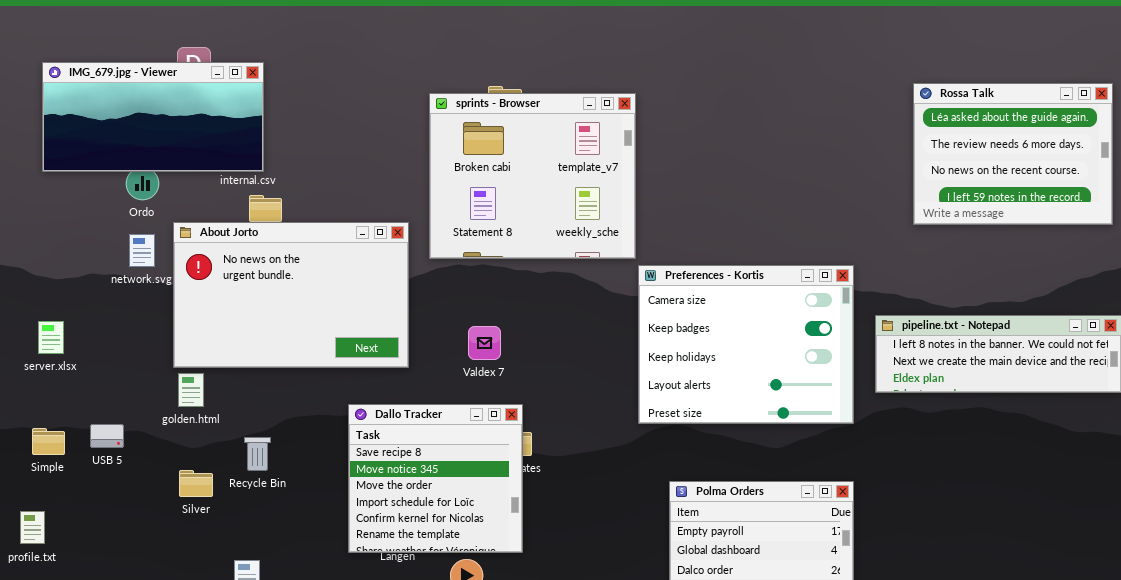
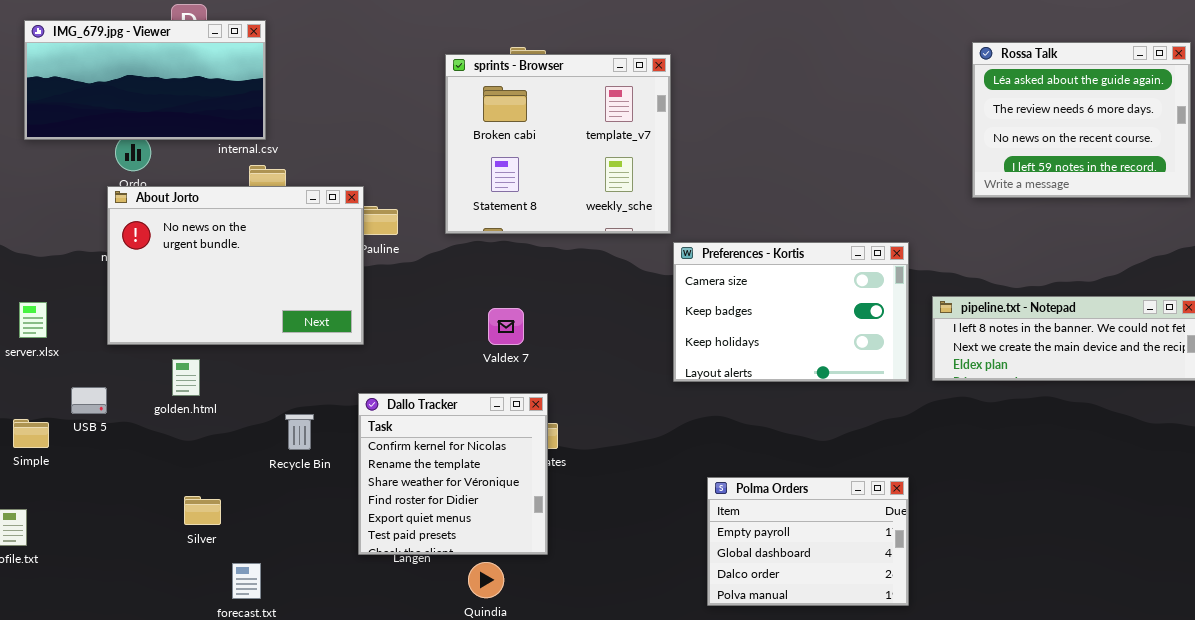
About Jorto: [173,222,409,368] -> [107,186,364,345], moved
Preferences - Kortis: [638,265,854,424] -> [673,242,909,382], resized
Dallo Tracker: [348,404,523,553] -> [358,393,548,555], scrolled down 4 rows
USB 5: [90,424,124,448] -> [71,387,107,414], moved
Recycle Bin: [244,437,271,471] -> [285,414,314,450], moved
Silver: [179,470,213,497] -> [184,496,221,525], moved

